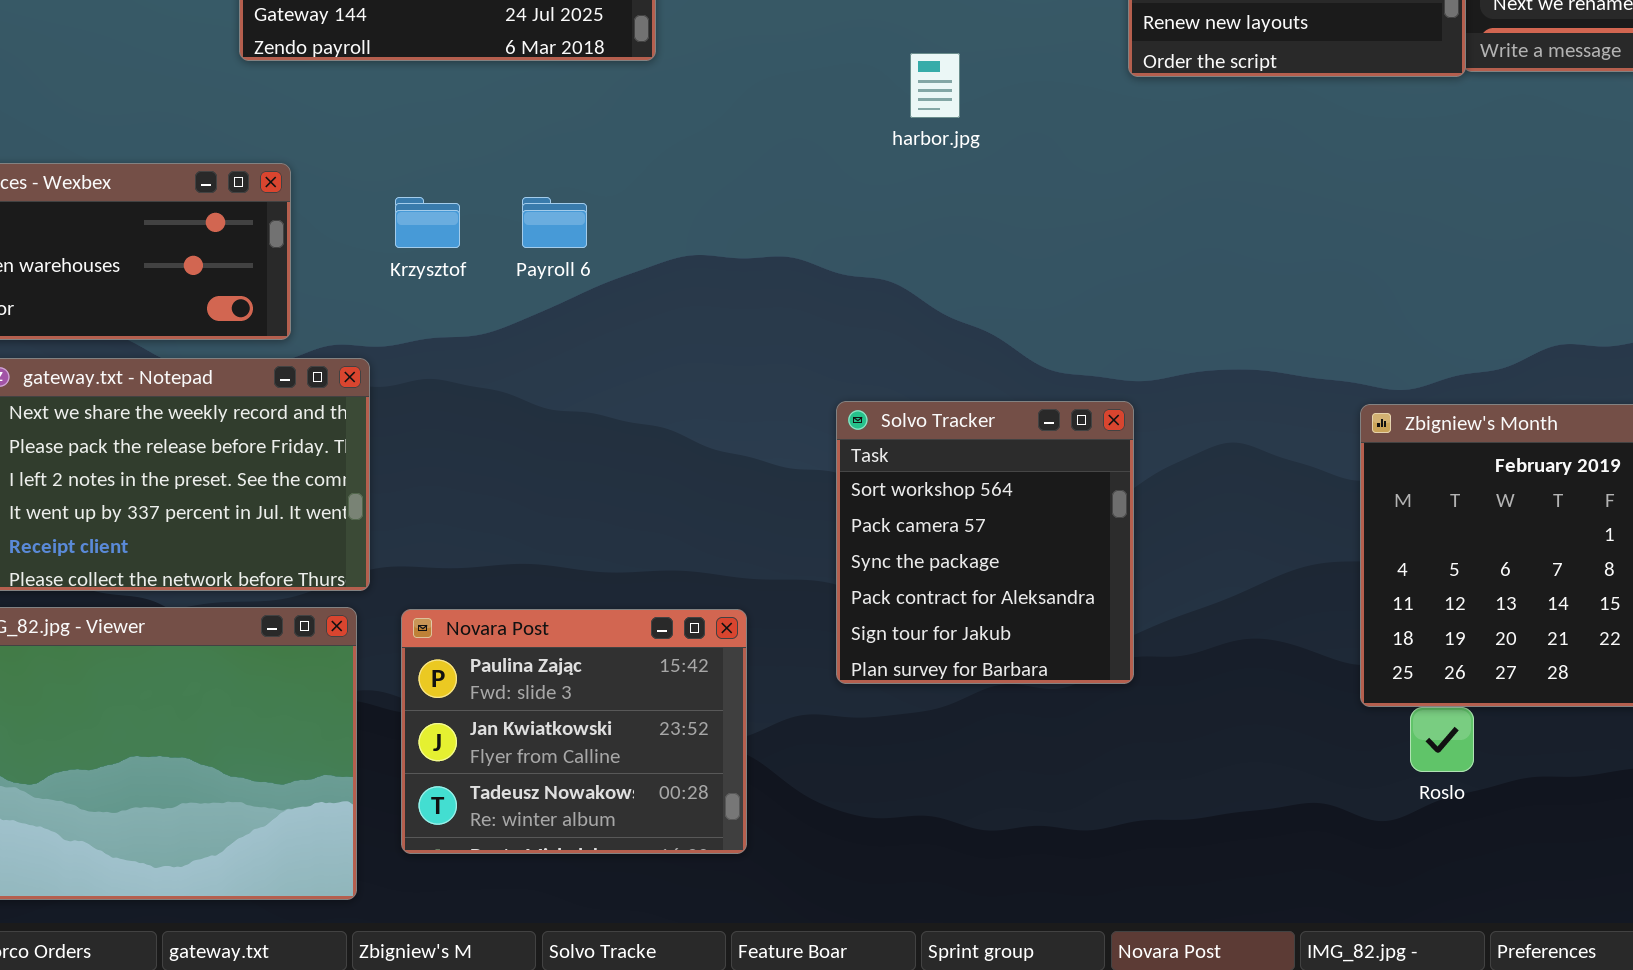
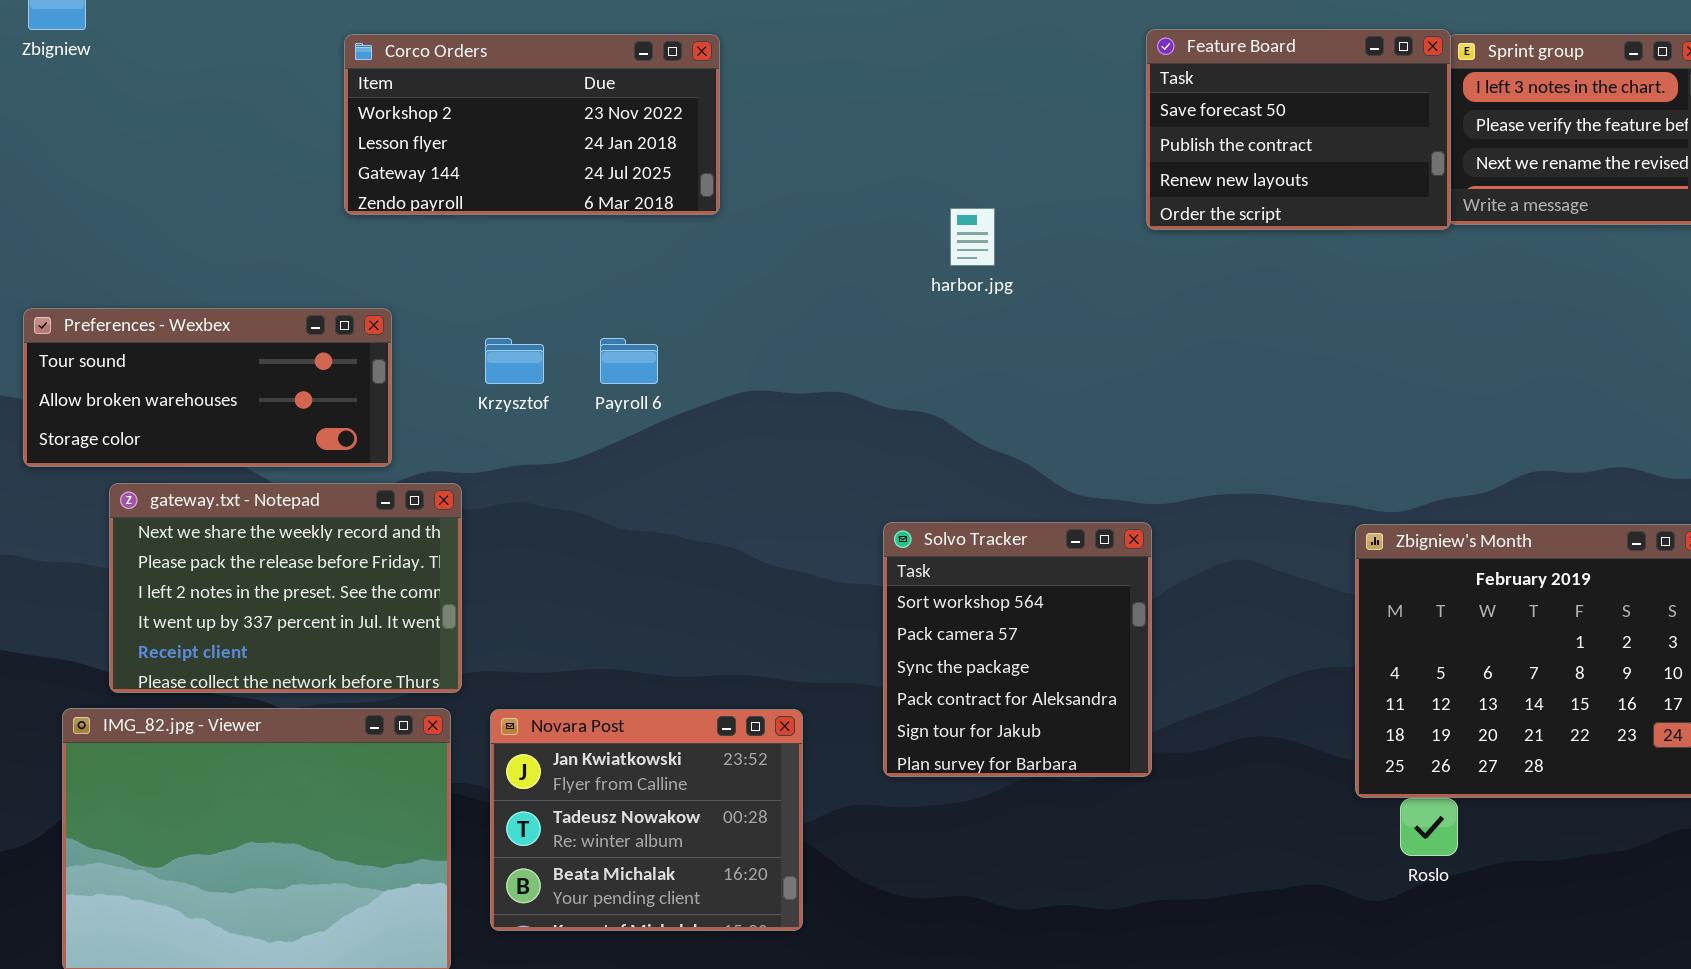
Novara Post: [401,609,747,854] -> [490,709,803,931], scrolled down 1 row

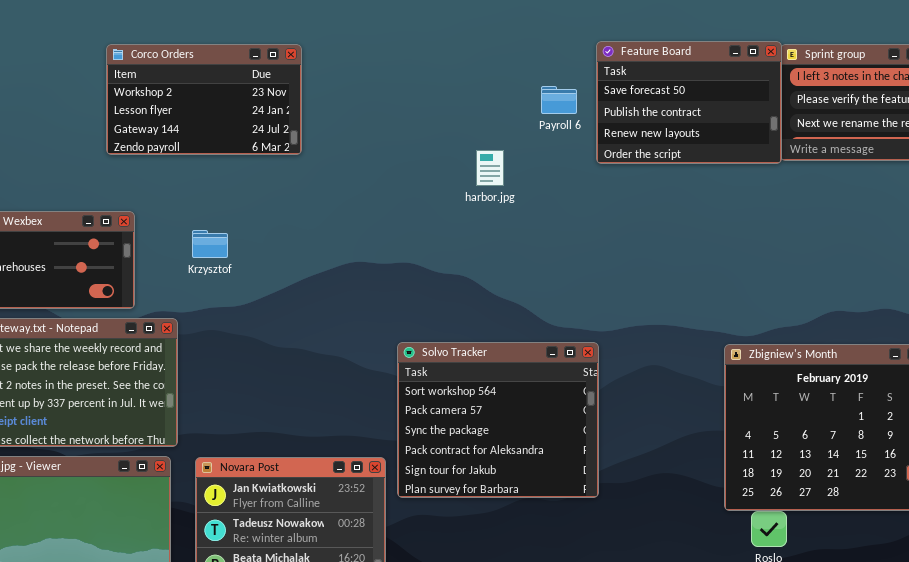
Corco Orders: [344,34,720,215] -> [106,44,302,155], resized
Payroll 6: [600,338,658,384] -> [541,86,577,114], moved
Solvo Tracker: [883,522,1152,777] -> [397,342,599,498], resized

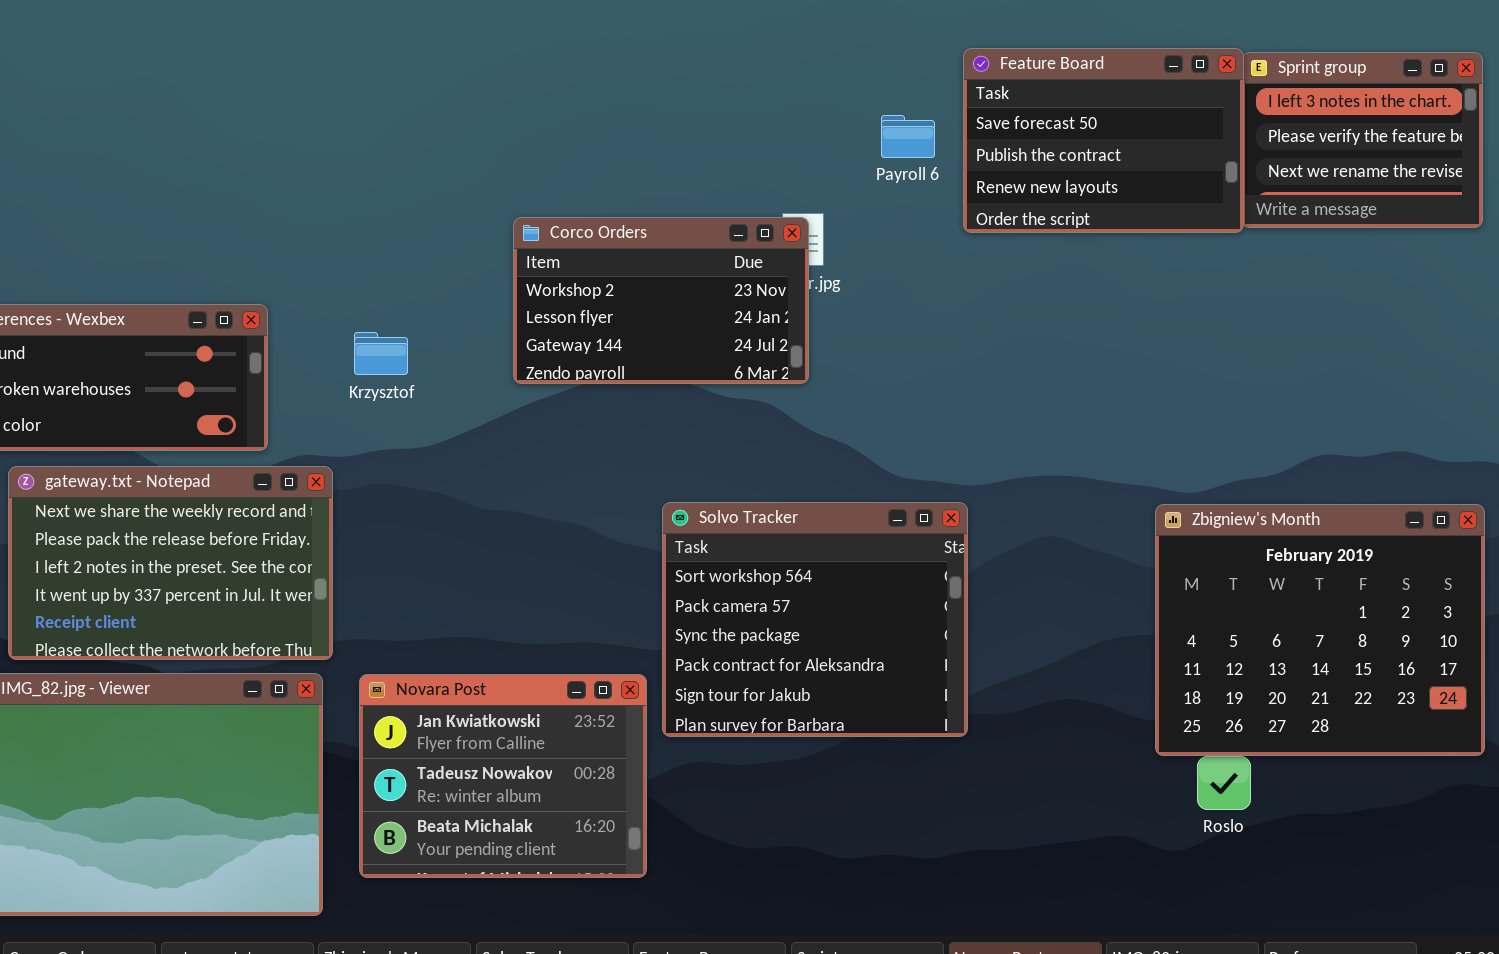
Corco Orders: [106,44,302,155] -> [513,217,809,384], moved

